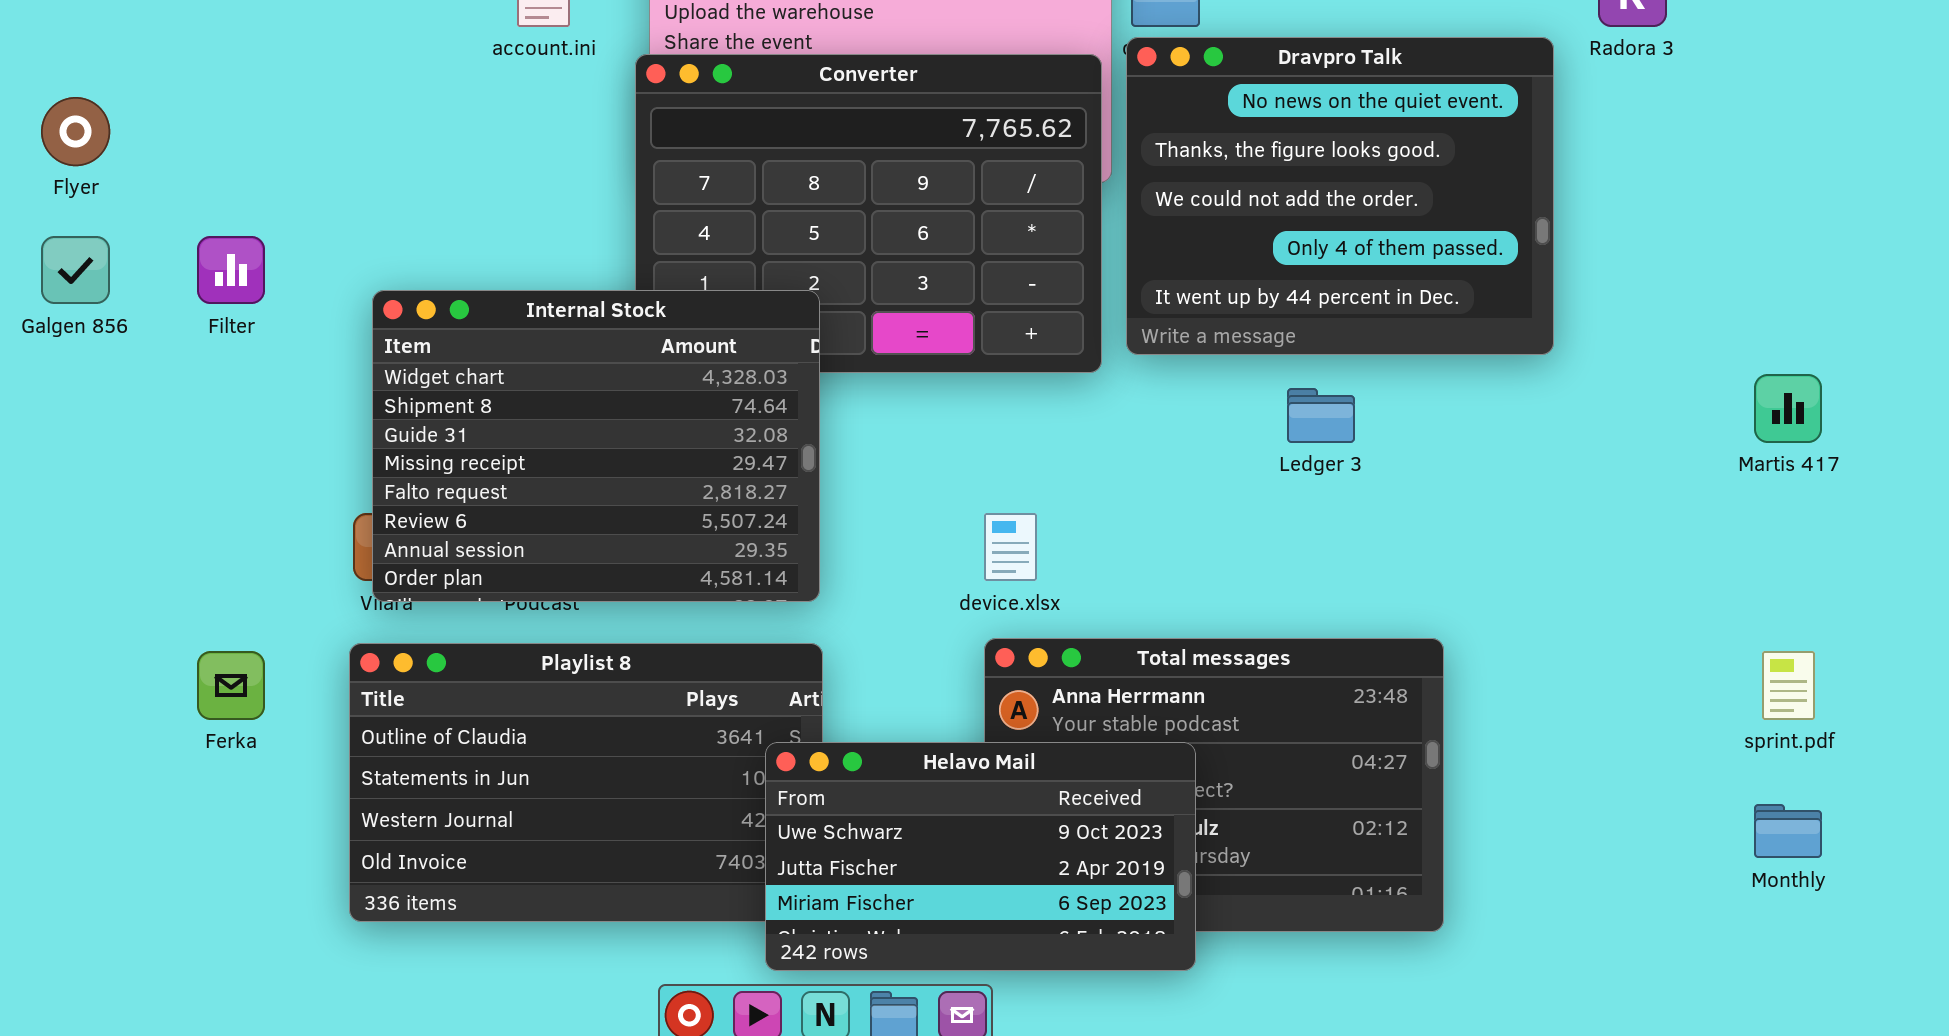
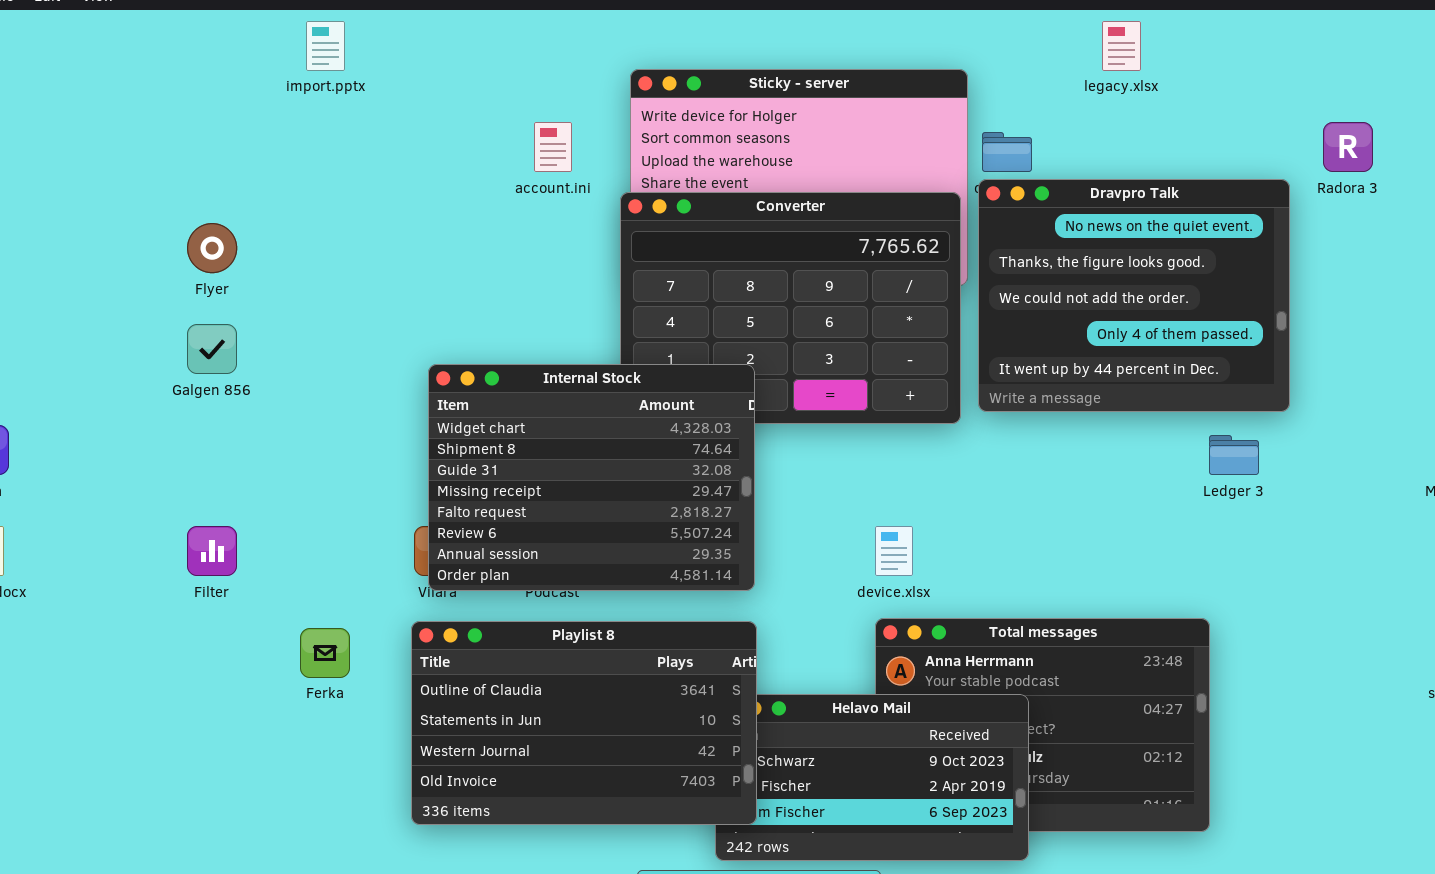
Filter: [197,236,265,304] -> [187,526,237,576], moved
Ledger 3: [1287,388,1355,443] -> [1209,435,1259,475], moved
Playlist 8: [349,643,823,922] -> [411,621,757,825], raised

